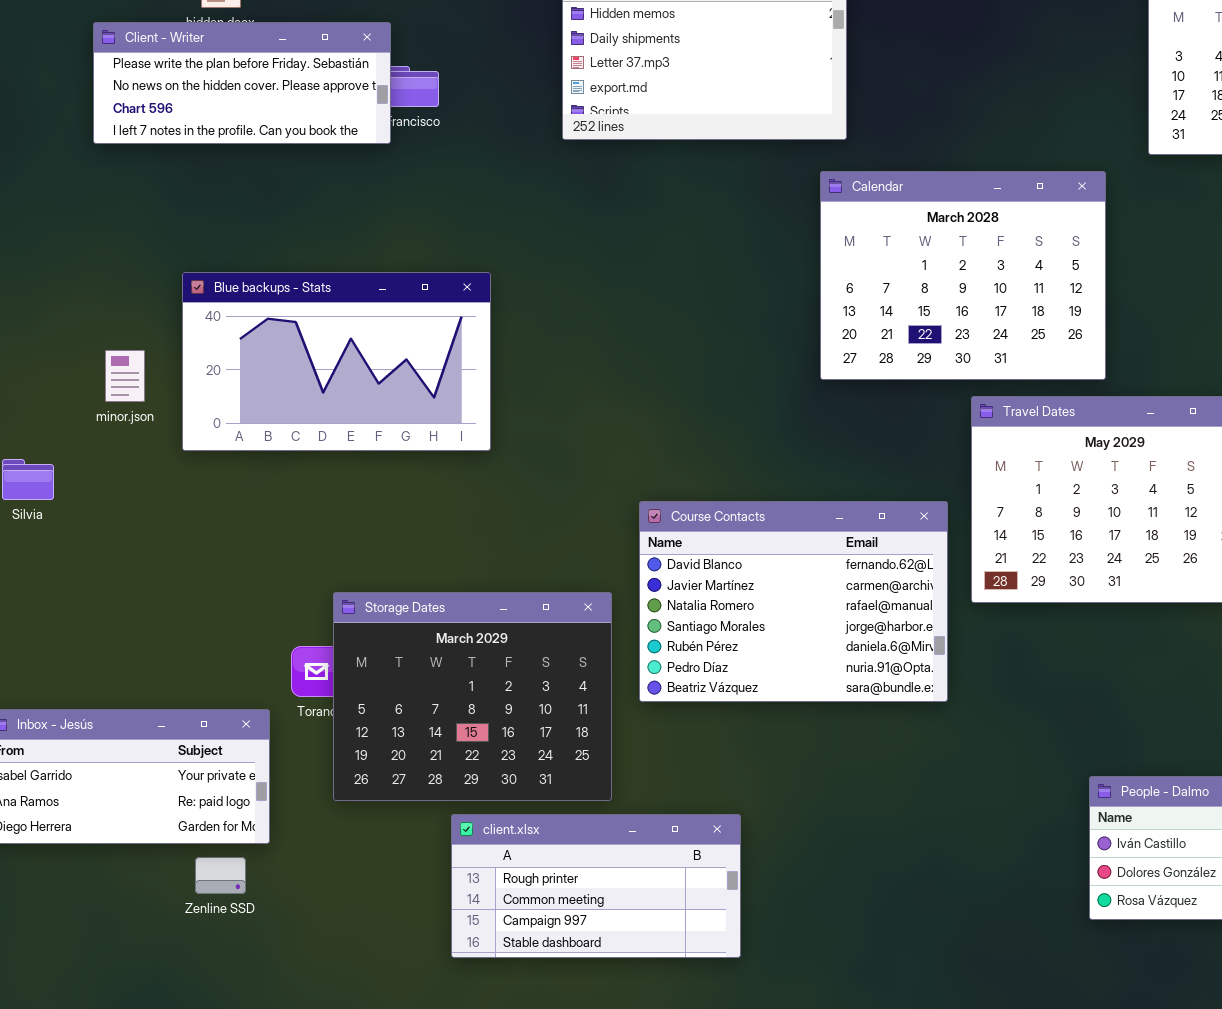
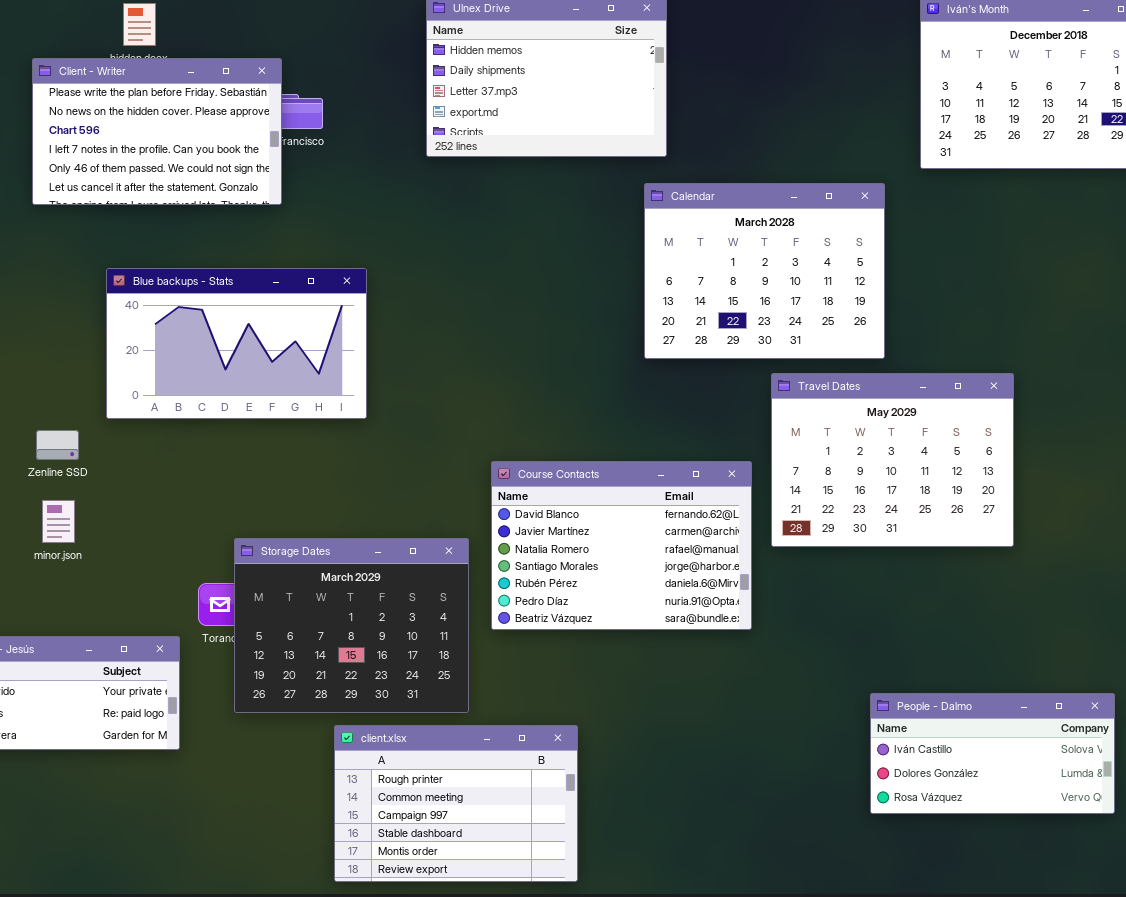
Client - Writer: [93,22,391,144] -> [32,58,282,205], resized
minor.json: [105,350,145,402] -> [42,500,75,543], moved
client.xlsx: [451,814,741,958] -> [334,725,578,882], resized
Zenline SSD: [195,857,246,894] -> [36,430,79,460], moved

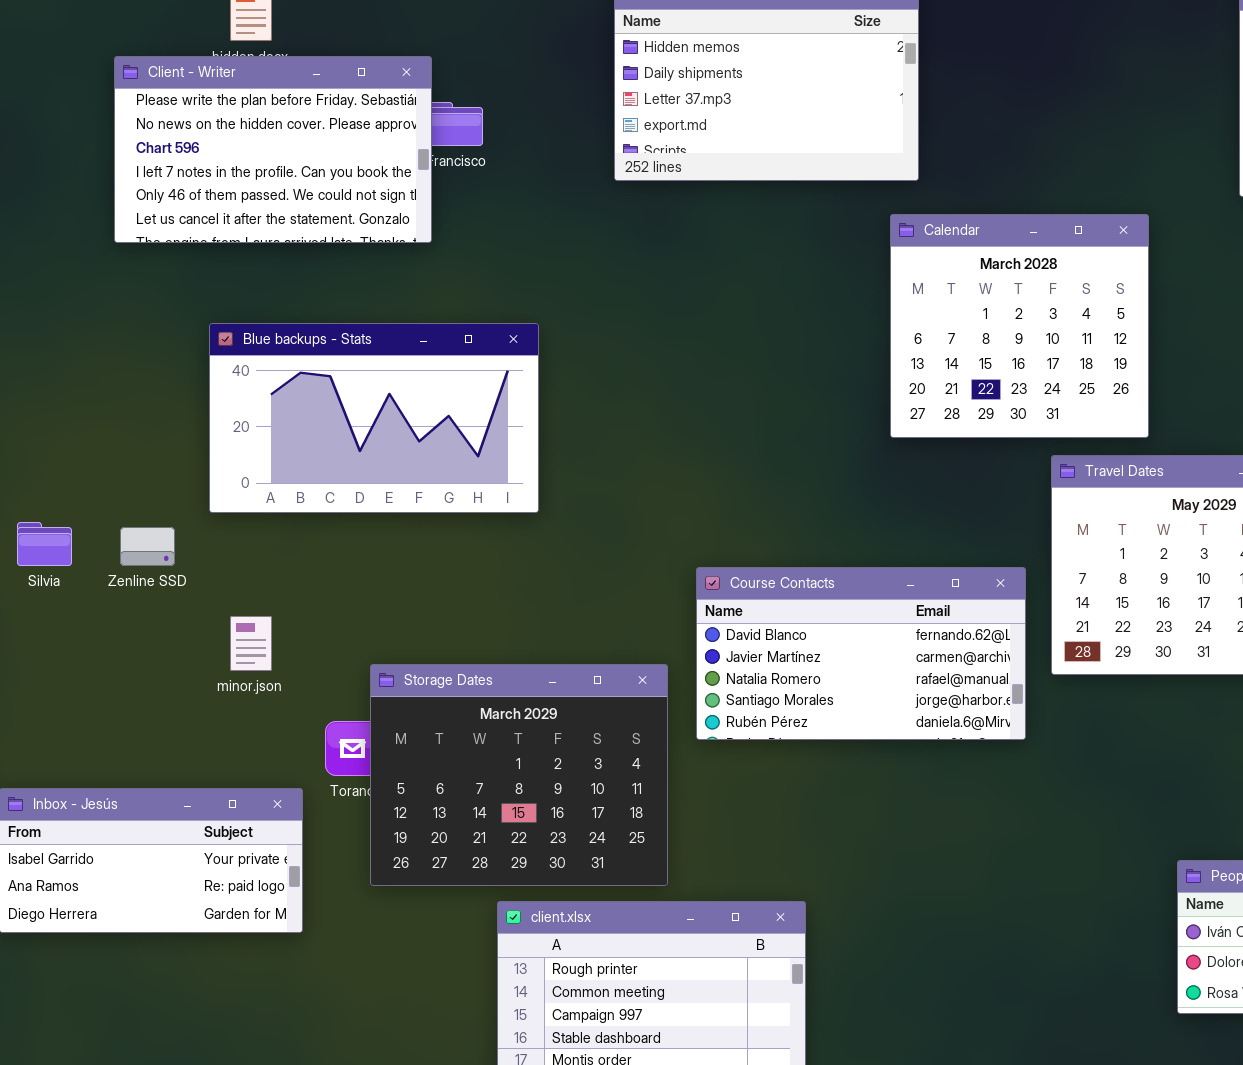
Calendar: [644,183,885,359] -> [890,214,1149,438], resized
Course Contacts: [491,461,752,630] -> [696,567,1026,740], resized
minor.json: [42,500,75,543] -> [230,616,272,671], moved

